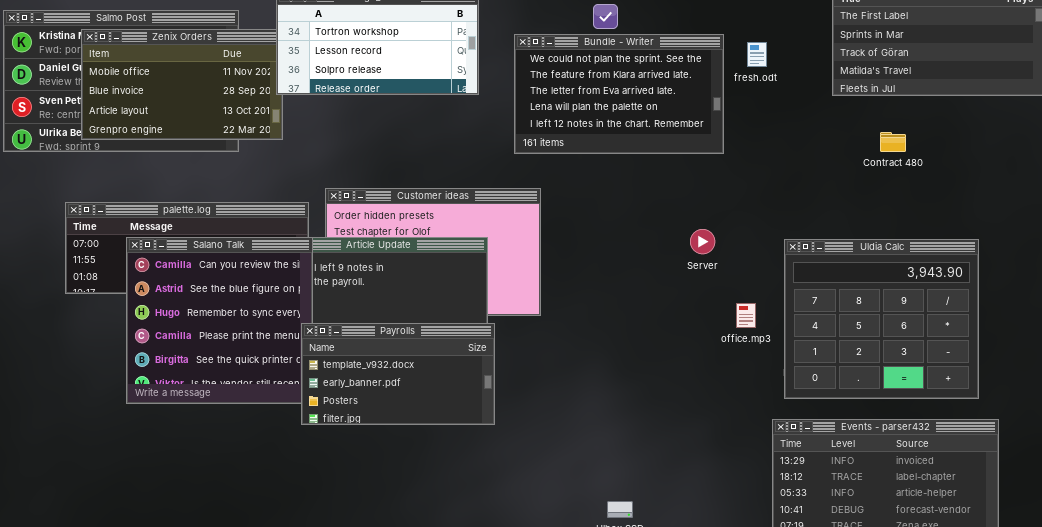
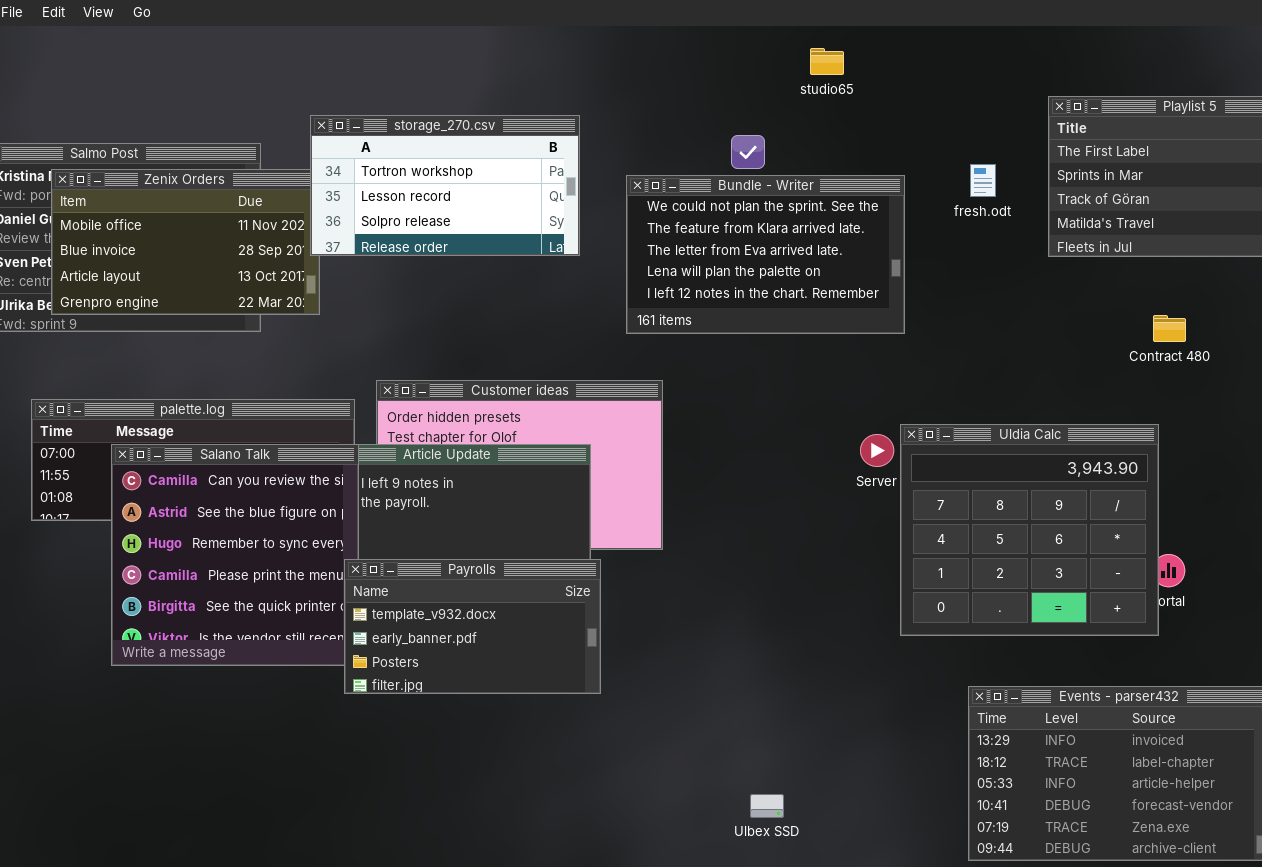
fresh.odt: [747,42,767,67] -> [970,164,996,197], moved
Contract 480: [880,132,906,152] -> [1153,315,1186,342], moved
Uldia Calc: [784,239,979,399] -> [900,424,1159,636], moved

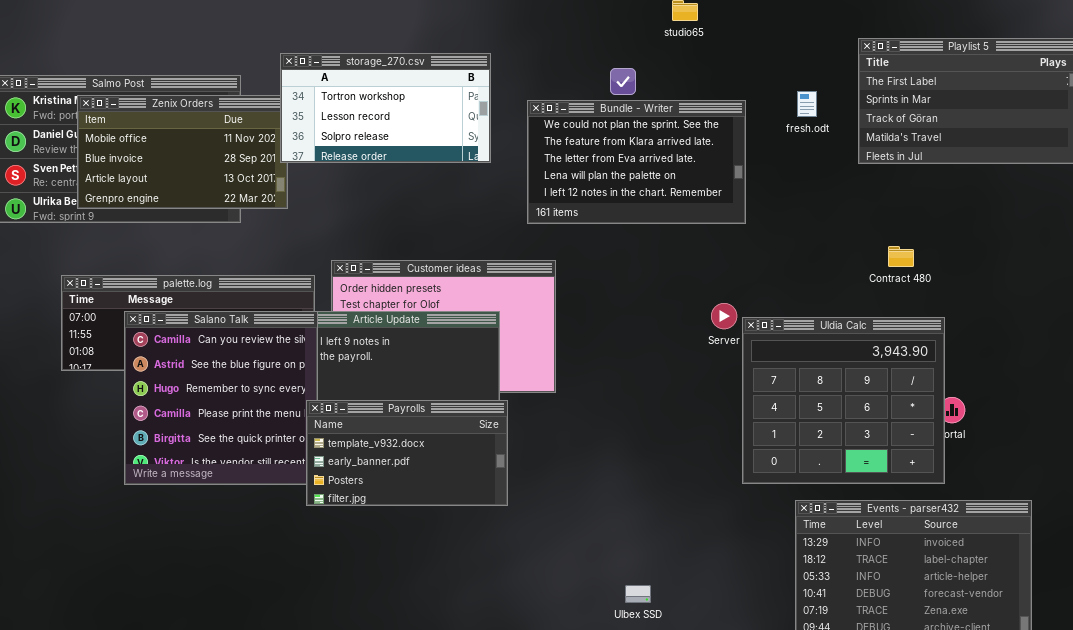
Contract 480: [1153,315,1186,342] -> [888,246,914,267], moved
Uldia Calc: [900,424,1159,636] -> [742,317,945,484], moved

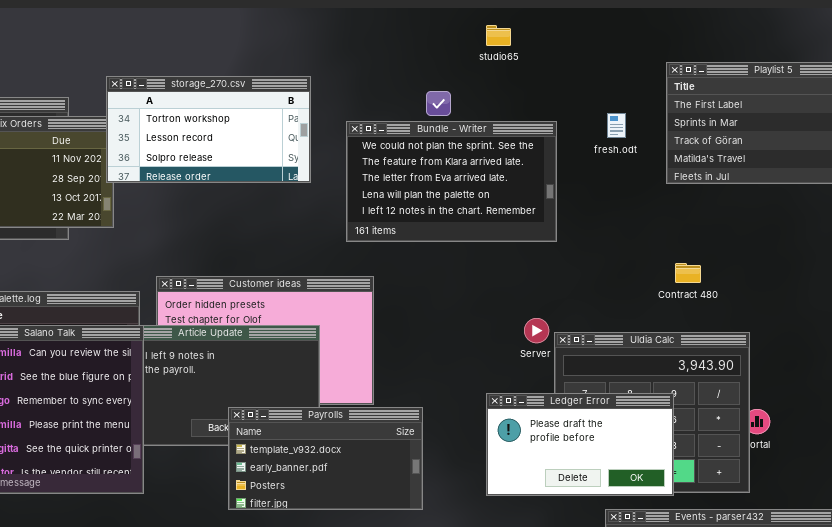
Contract 480: [888,246,914,267] -> [675,263,701,283], moved
Ledger Error: none -> [486,393,674,496], opened
Payrolls: [306,400,508,506] -> [228,407,423,510], moved

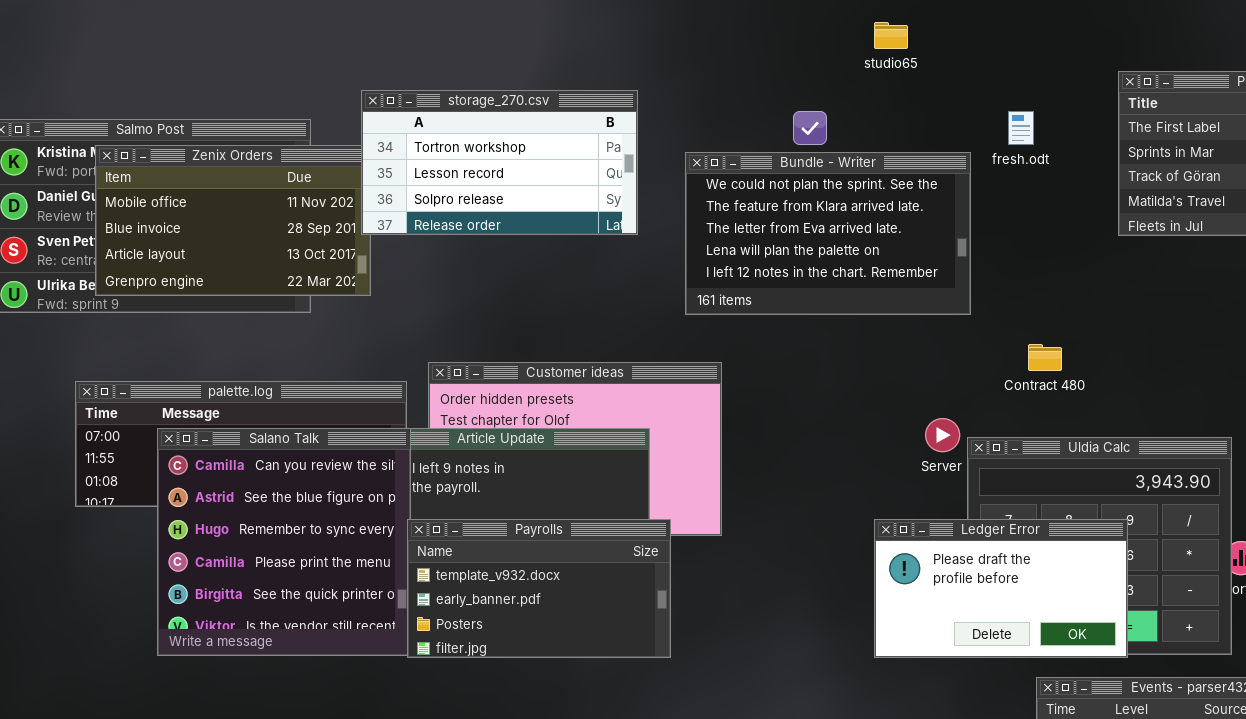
fresh.odt: [607,113,626,138] -> [1008,111,1034,145], moved
Contract 480: [675,263,701,283] -> [1028,344,1062,371], moved
Payrolls: [228,407,423,510] -> [407,519,671,658], moved

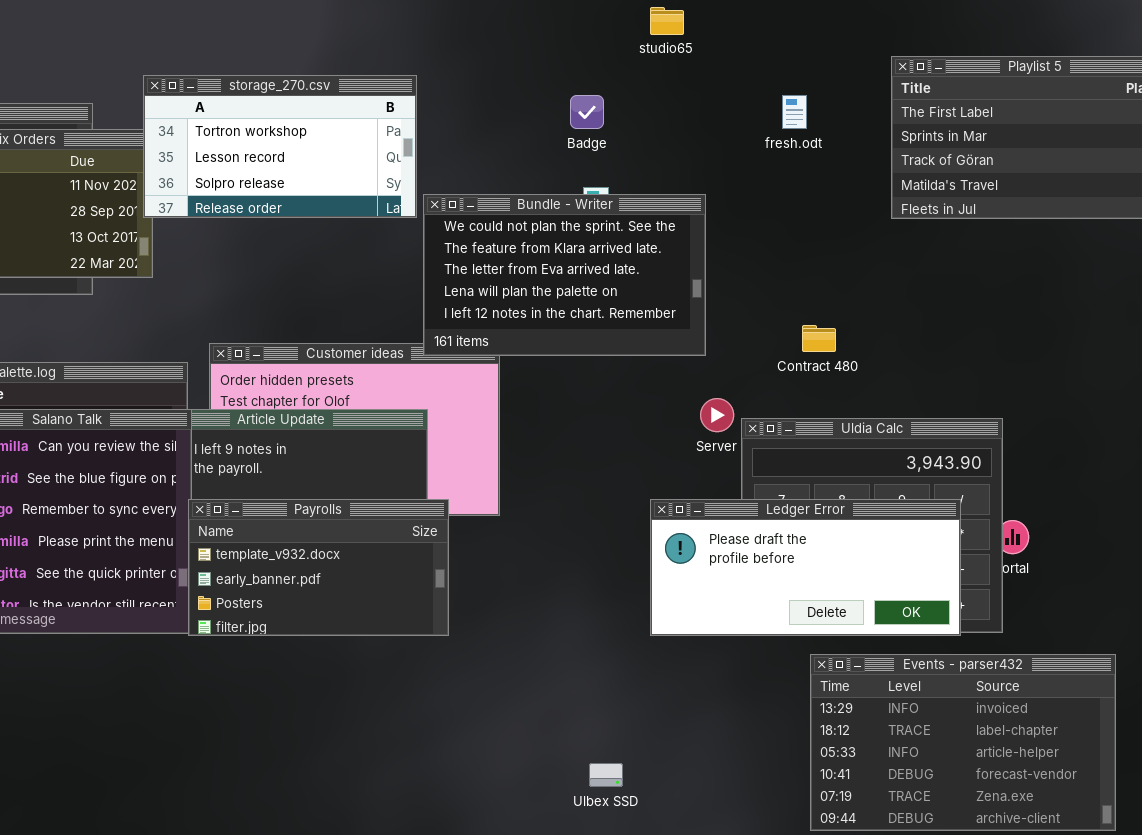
Bundle - Writer: [685,152,971,315] -> [423,194,706,356], moved
Ledger Error: [874,519,1128,658] -> [650,499,961,636], resized

